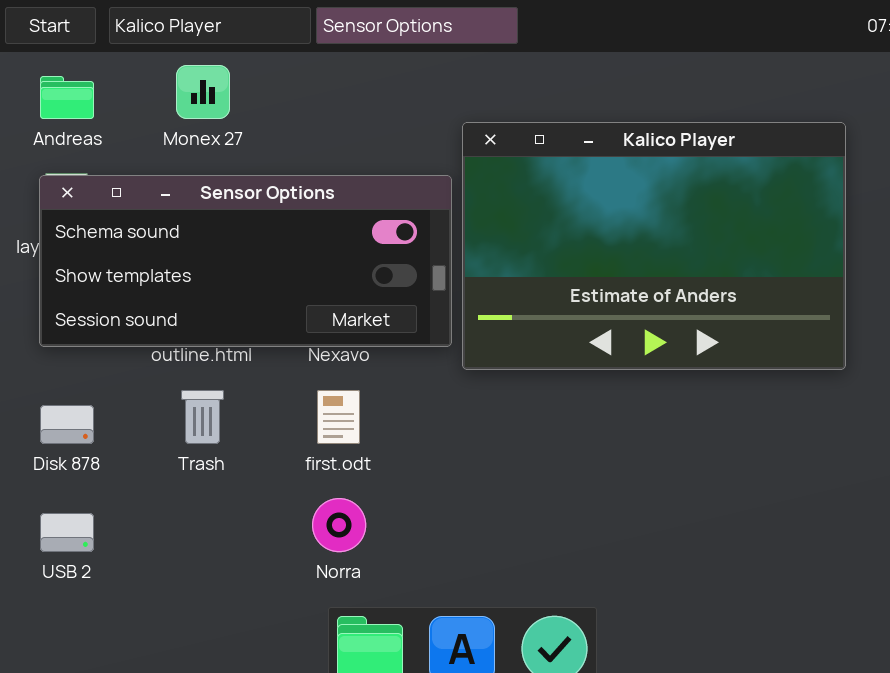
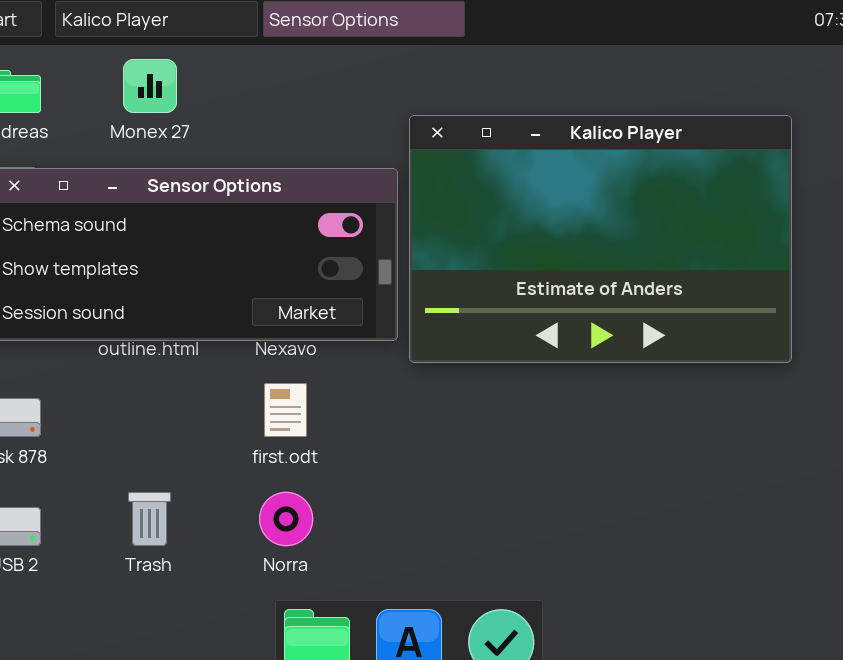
Trash: [181,390,224,444] -> [128,492,171,546], moved

